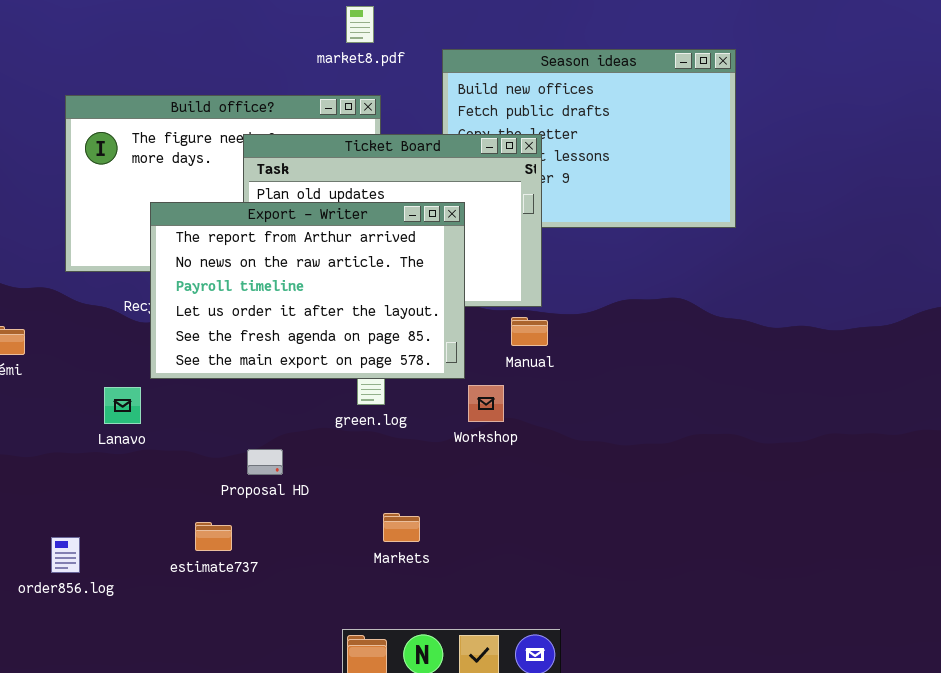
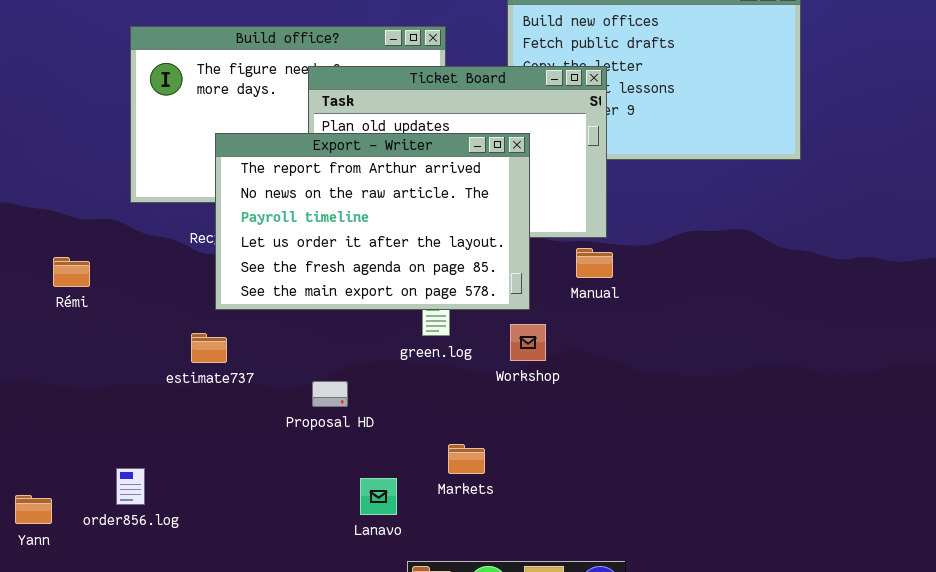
Workshop: [468,385,504,422] -> [510,324,546,361], moved
Lanavo: [104,387,141,424] -> [360,478,397,515], moved
estimate737: [195,522,232,551] -> [191,333,227,363], moved

